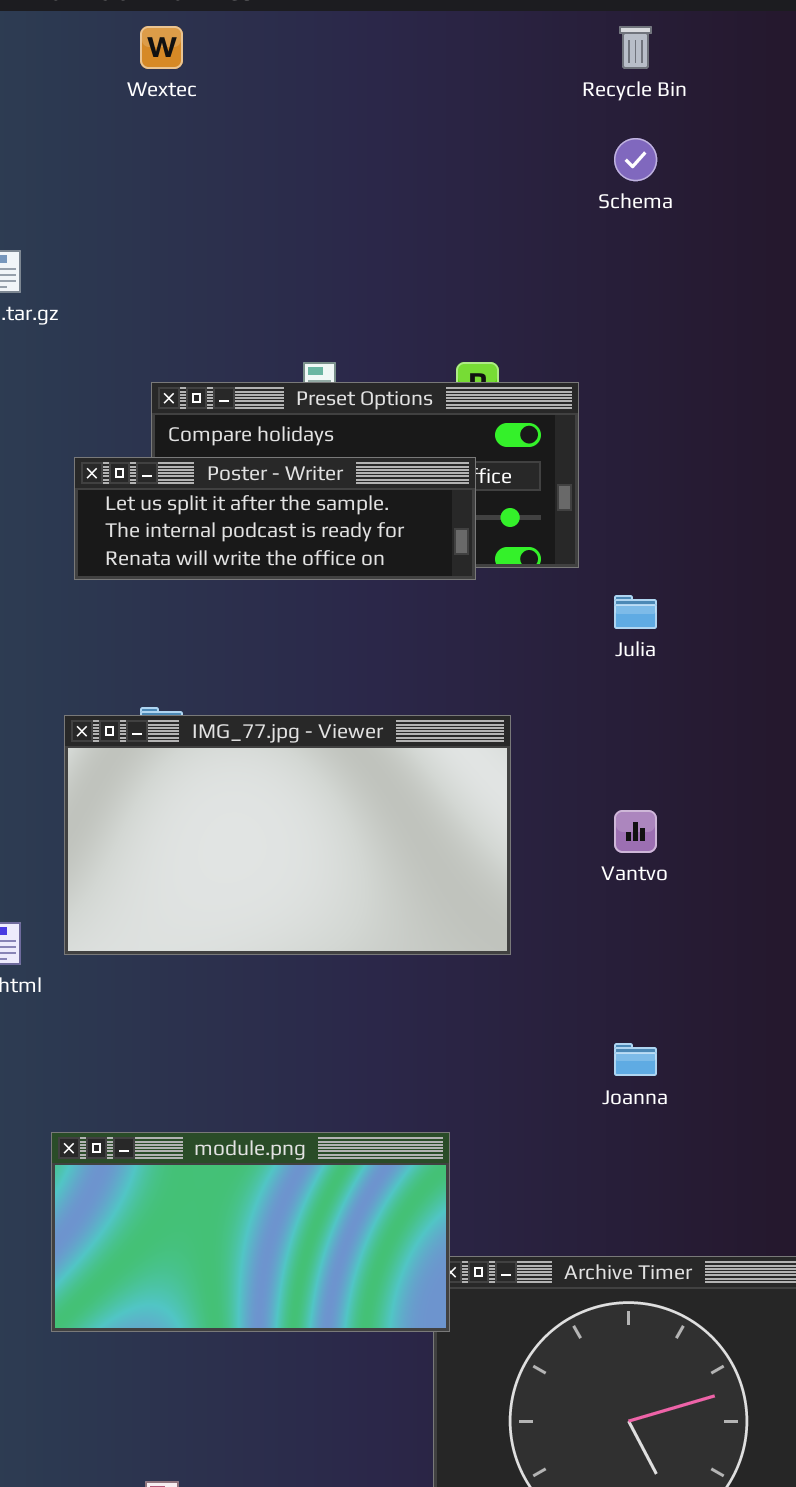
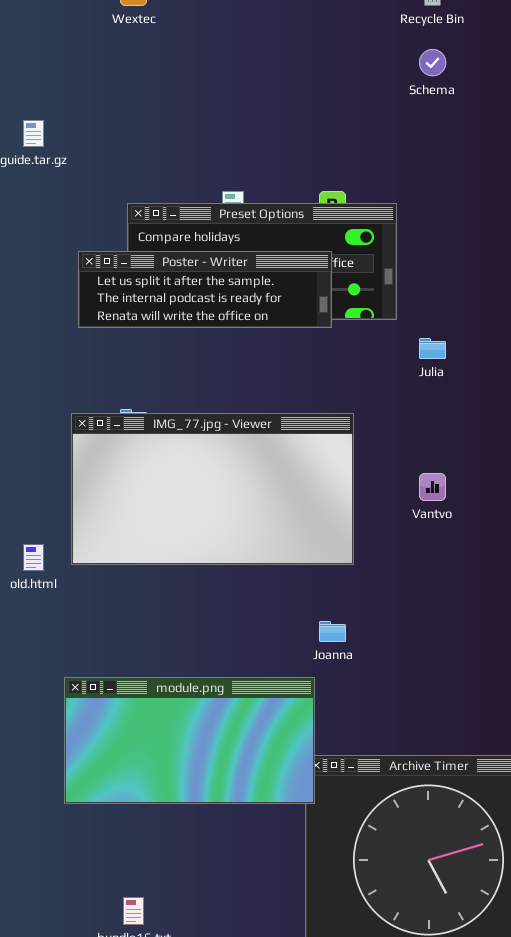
Joanna: [614,1043,657,1076] -> [319,621,346,642], moved

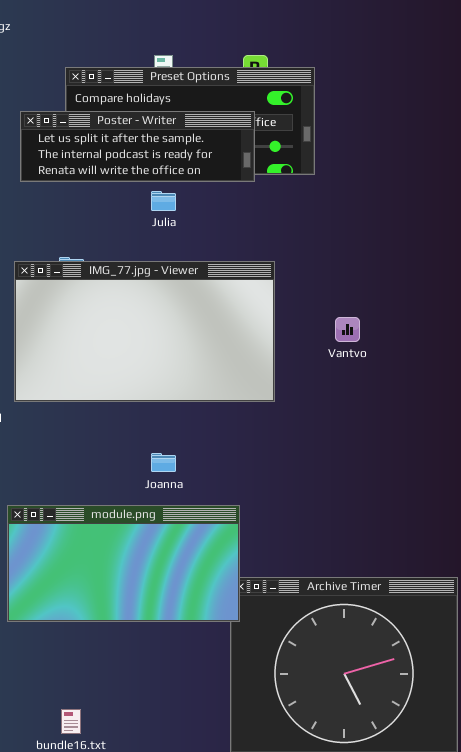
Julia: [419,338,446,359] -> [151,191,176,211], moved
Joanna: [319,621,346,642] -> [151,453,176,472], moved

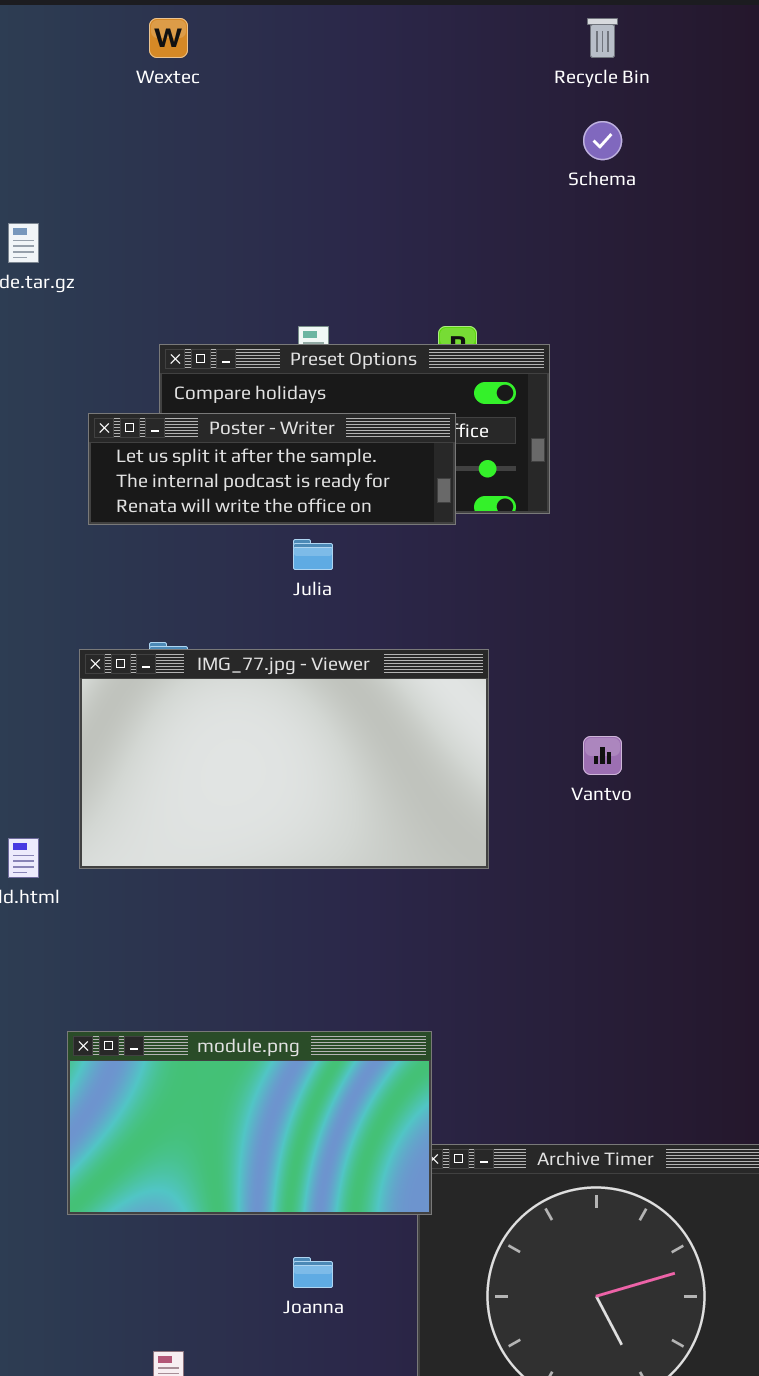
Joanna: [151,453,176,472] -> [293,1257,333,1288], moved

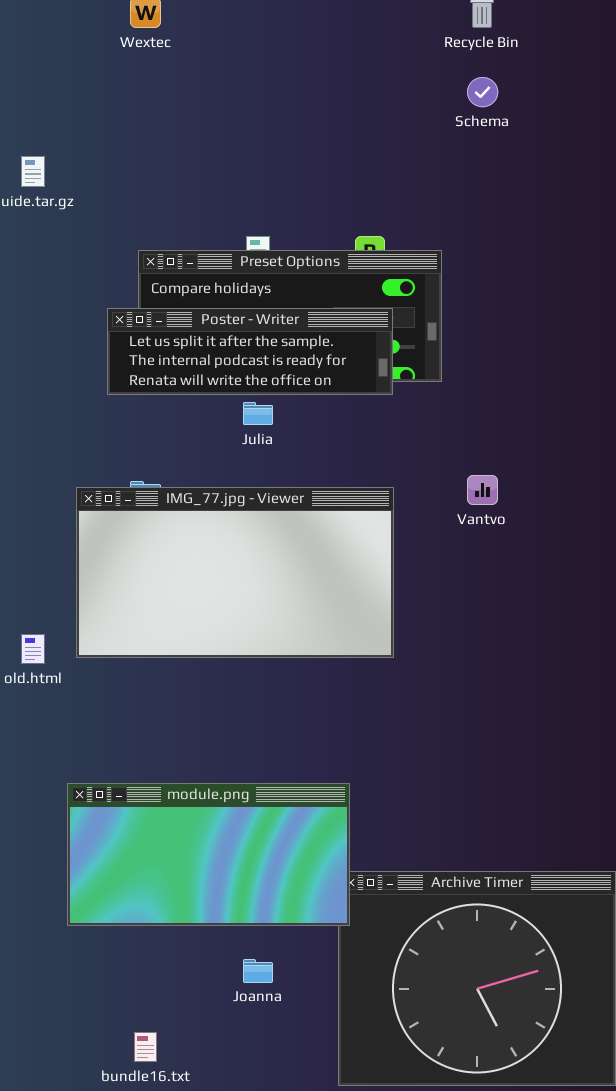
Poster - Writer: [88,413,456,525] -> [107,308,393,395], moved
Vantvo: [583,736,622,775] -> [467,475,498,505], moved

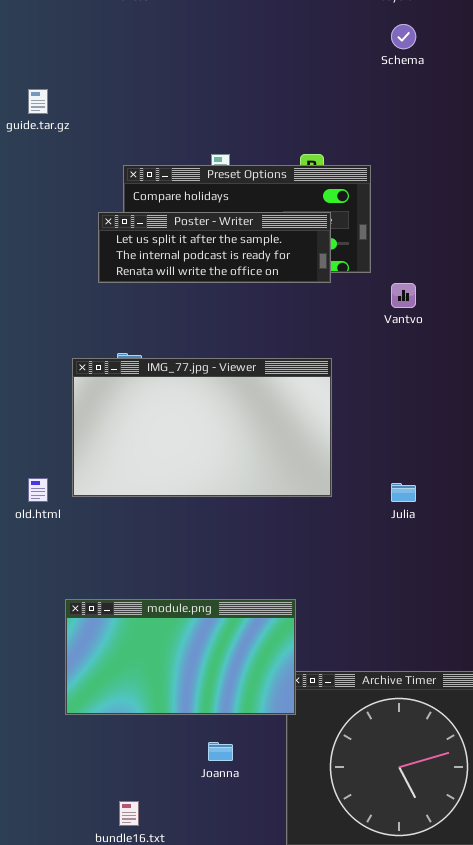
Julia: [243,402,273,425] -> [391,483,416,502], moved
Vantvo: [467,475,498,505] -> [391,283,416,308], moved

